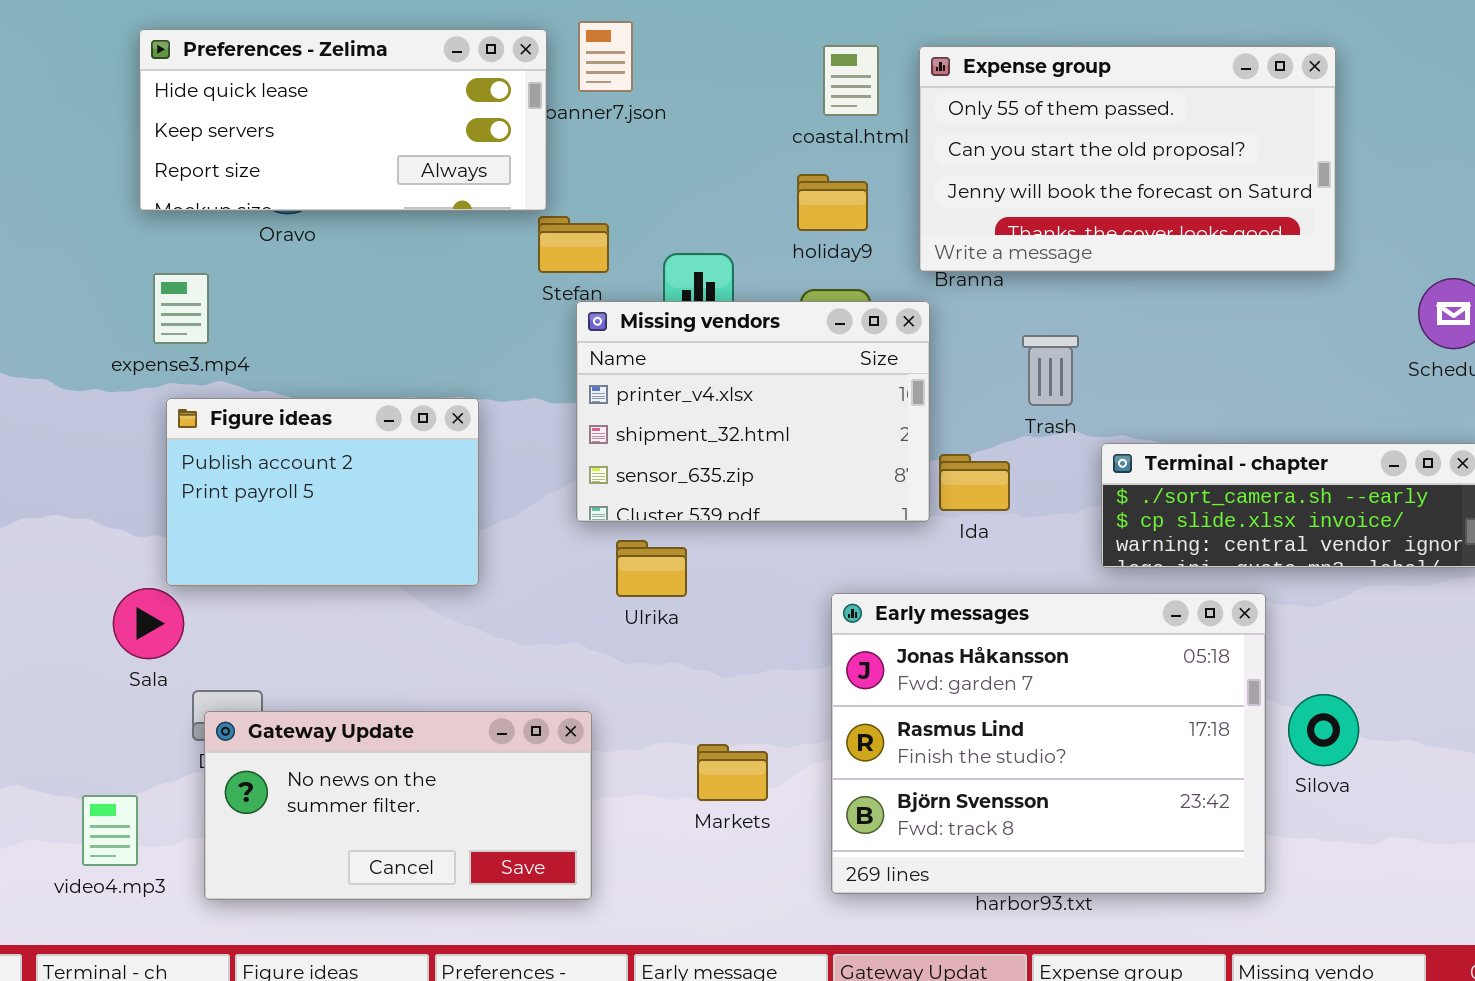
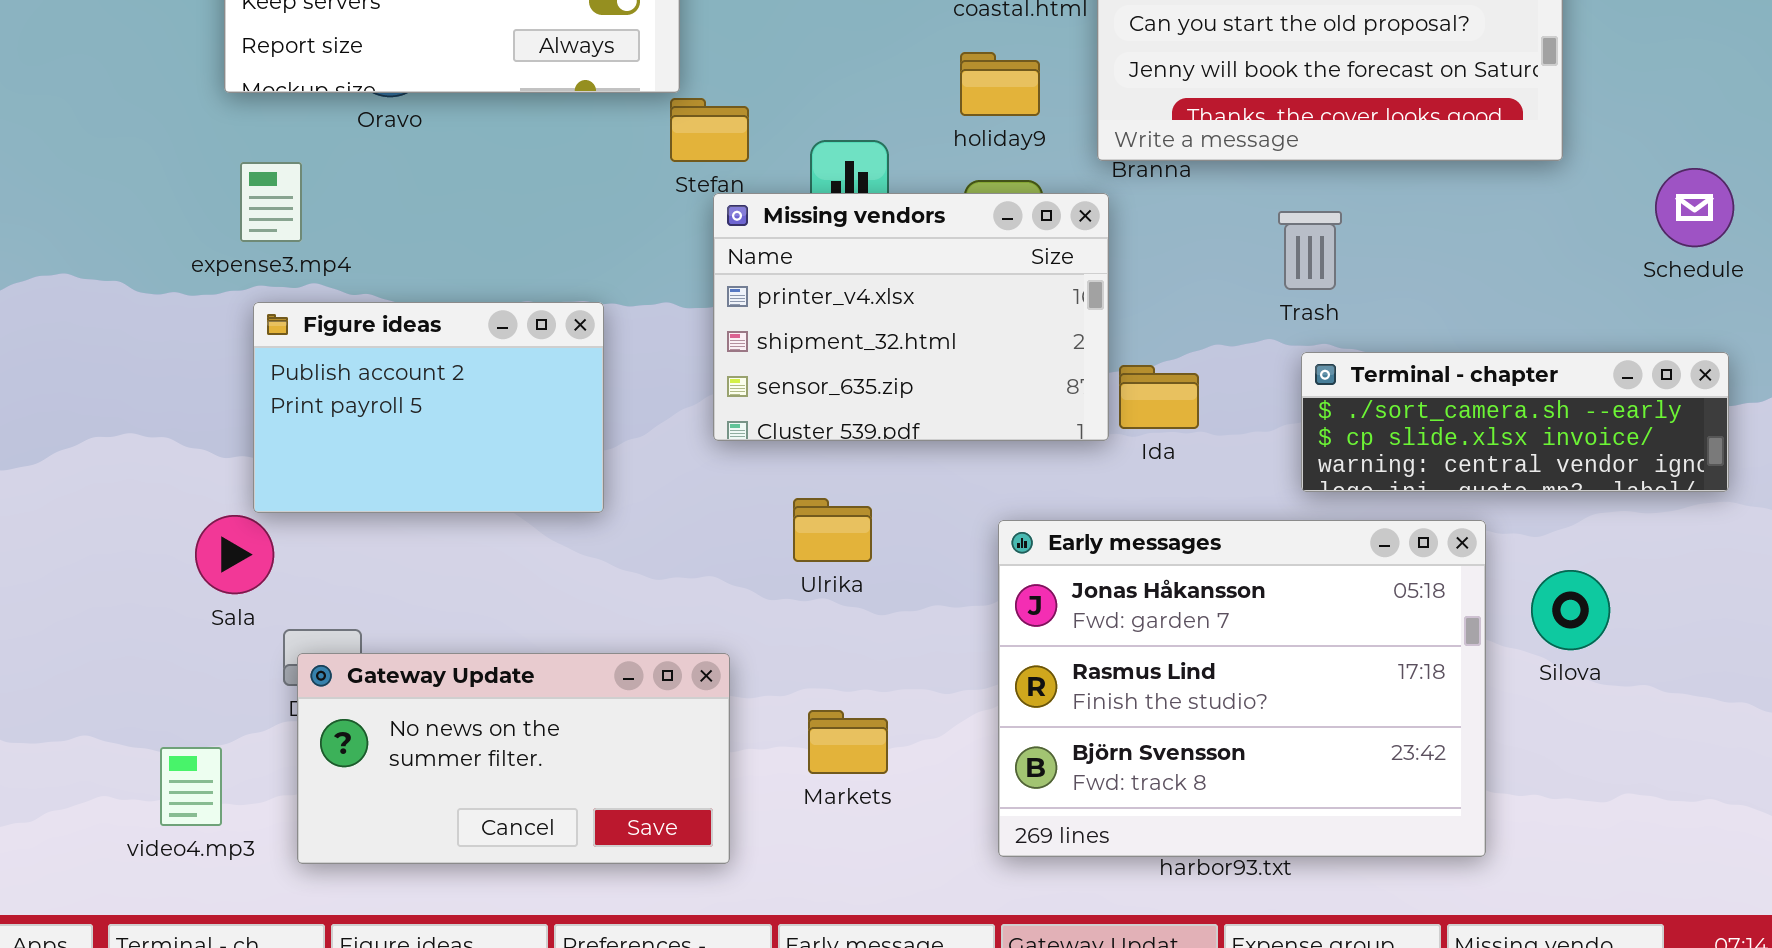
Trash: [1022,335,1079,406] -> [1278,211,1342,290], moved
Ulrika: [616,540,687,597] -> [793,498,872,562], moved
Silova: [1288,694,1359,766] -> [1531,570,1610,650], moved
Markets: [697,744,768,801] -> [808,710,888,774], moved

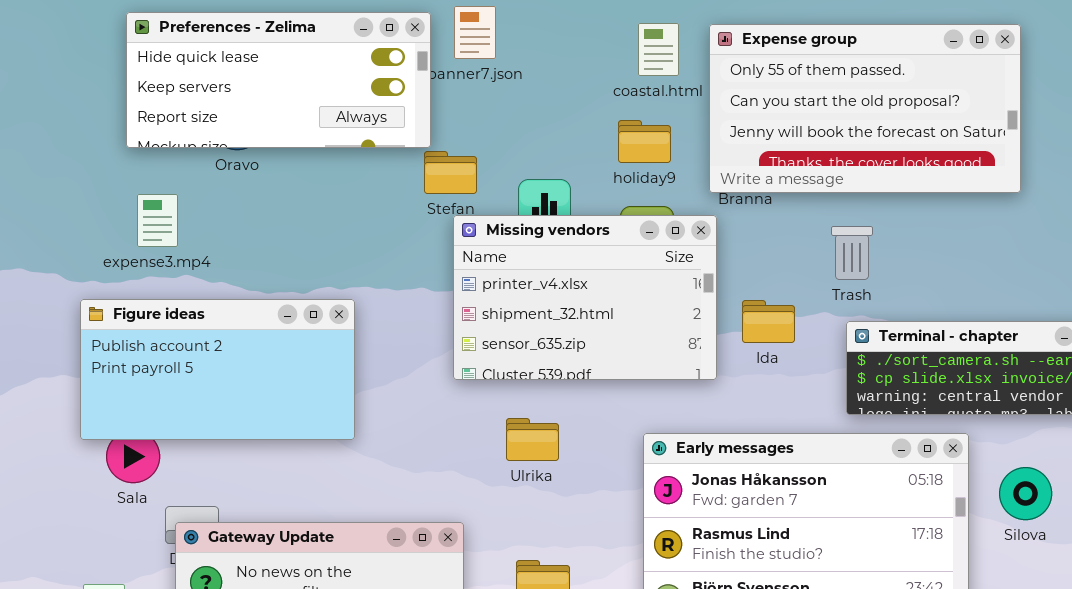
Figure ideas: [253,302,604,513] -> [80,299,355,440], moved, resized
Ida: [1119,365,1199,429] -> [742,300,795,343], moved

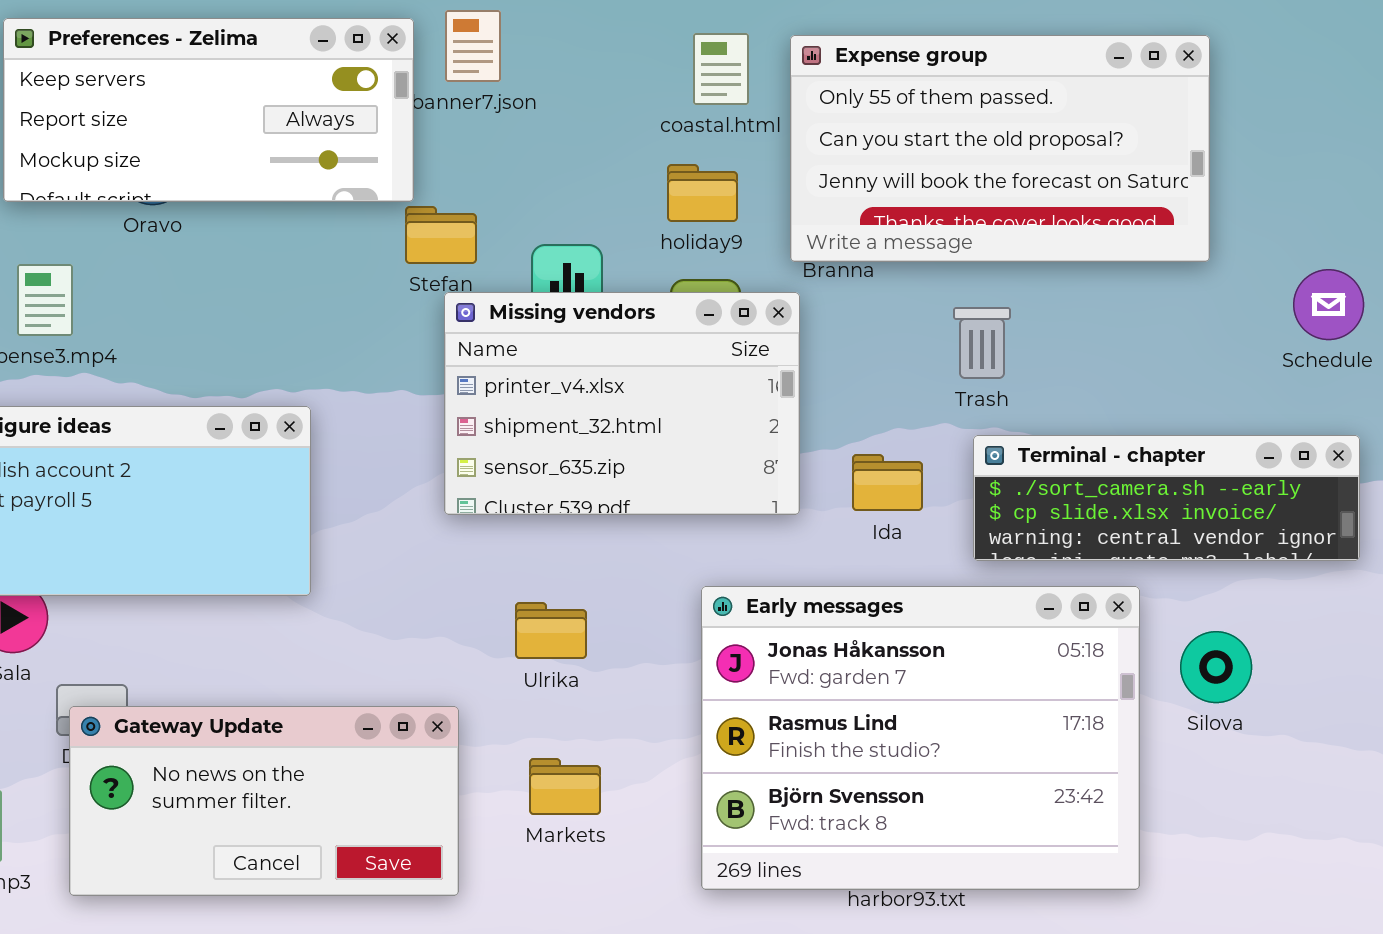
Preferences - Zelima: [126,12,431,148] -> [3,18,414,202], scrolled down 1 row
Ida: [742,300,795,343] -> [852,454,923,511], moved
Ulrika: [506,418,559,461] -> [515,602,587,659], moved

